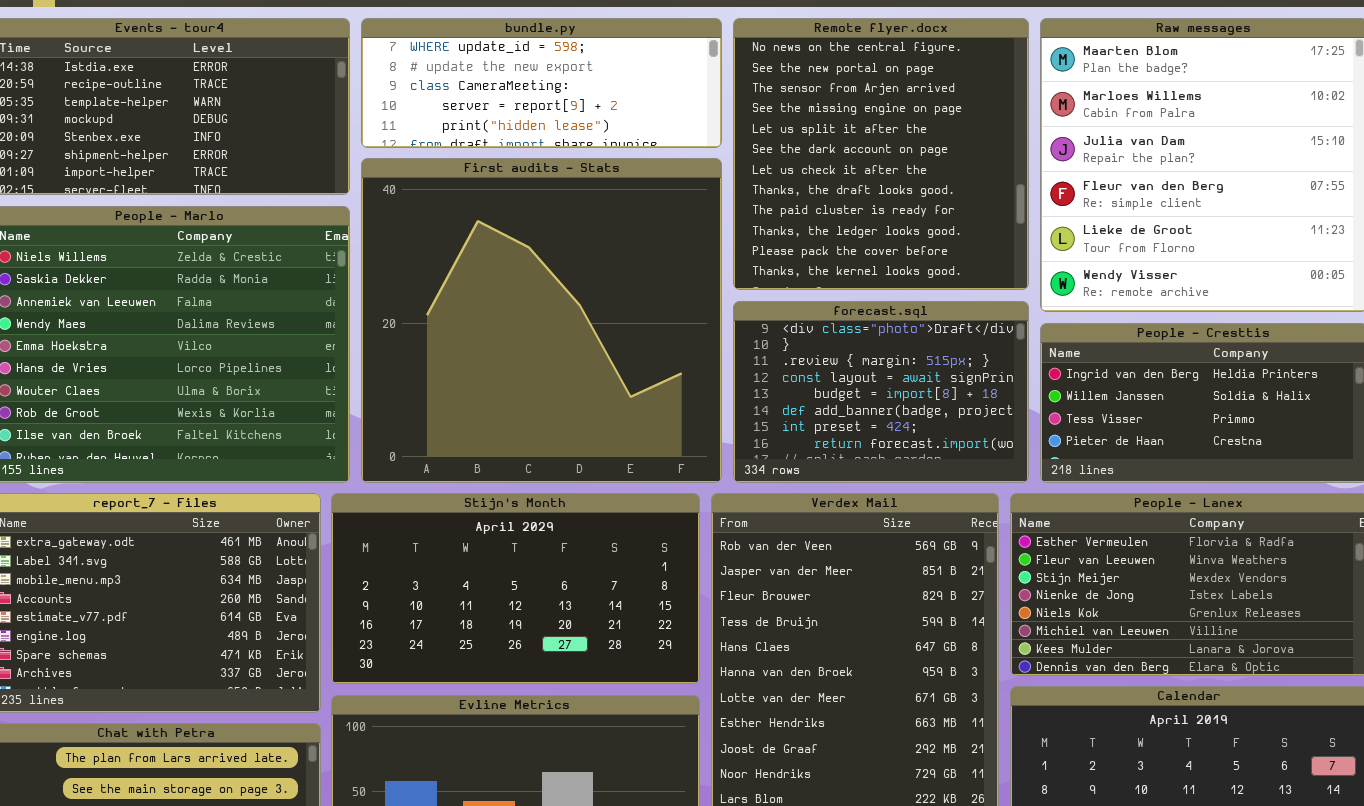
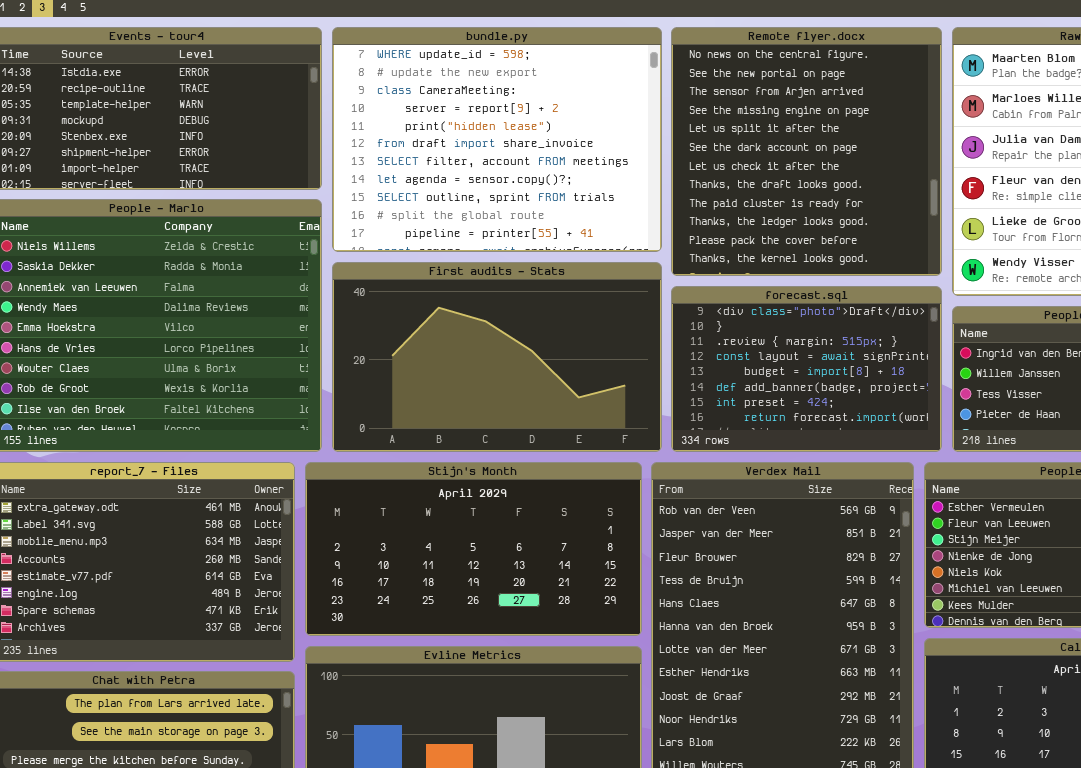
bundle.py: [361,18,722,148] -> [332,27,662,252], resized
First audits - Stats: [361,158,722,483] -> [332,262,662,452], resized

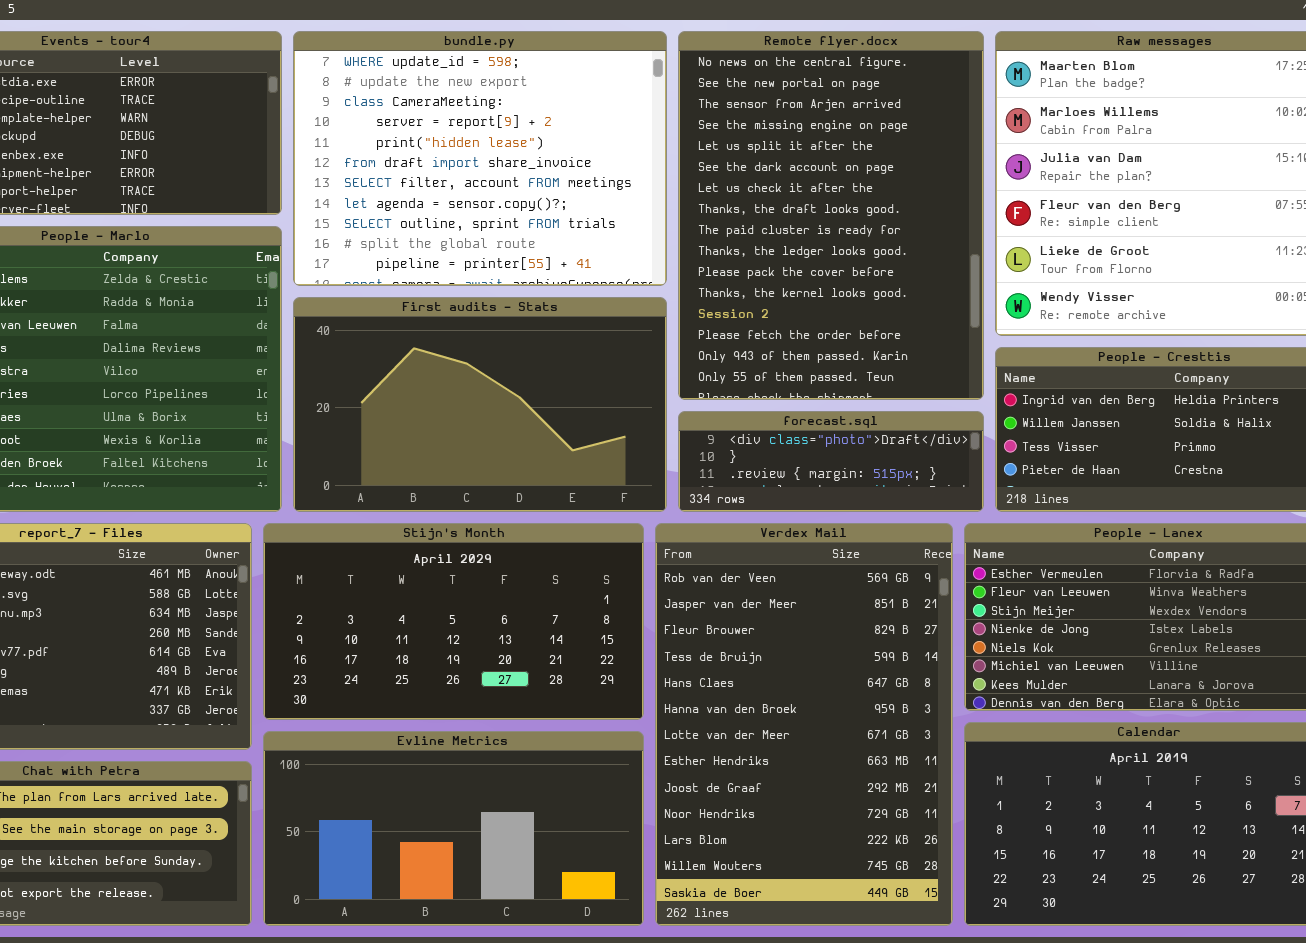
Remote flyer.docx: [671,27,942,276] -> [678,31,984,400], resized
forecast.sql: [671,286,942,452] -> [678,411,984,512], resized

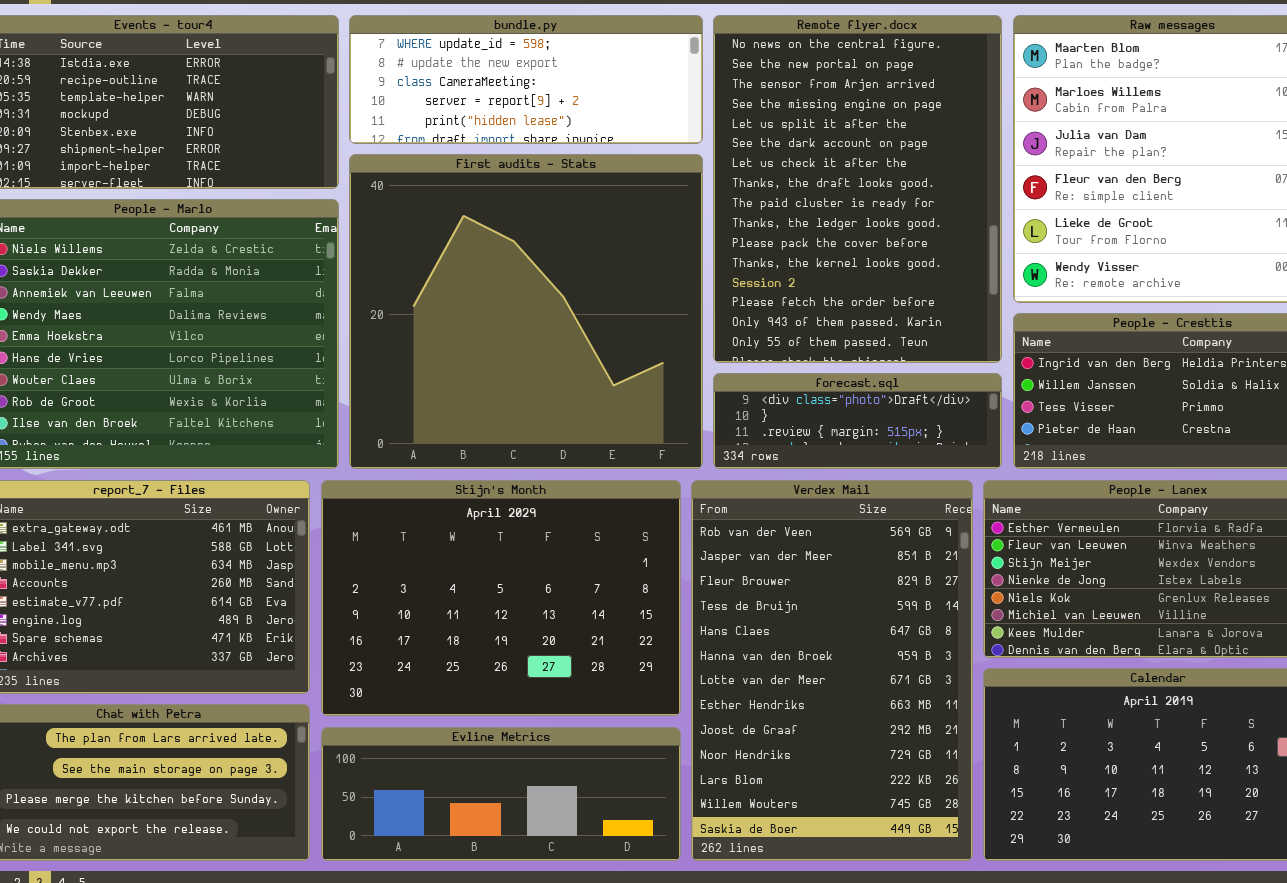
bundle.py: [293,31,667,286] -> [349,15,703,144], resized
First audits - Stats: [293,297,667,512] -> [349,154,703,469], resized
Stijn's Month: [263,523,644,720] -> [321,480,681,716], resized
Evline Metrics: [263,731,644,926] -> [321,727,681,861], resized

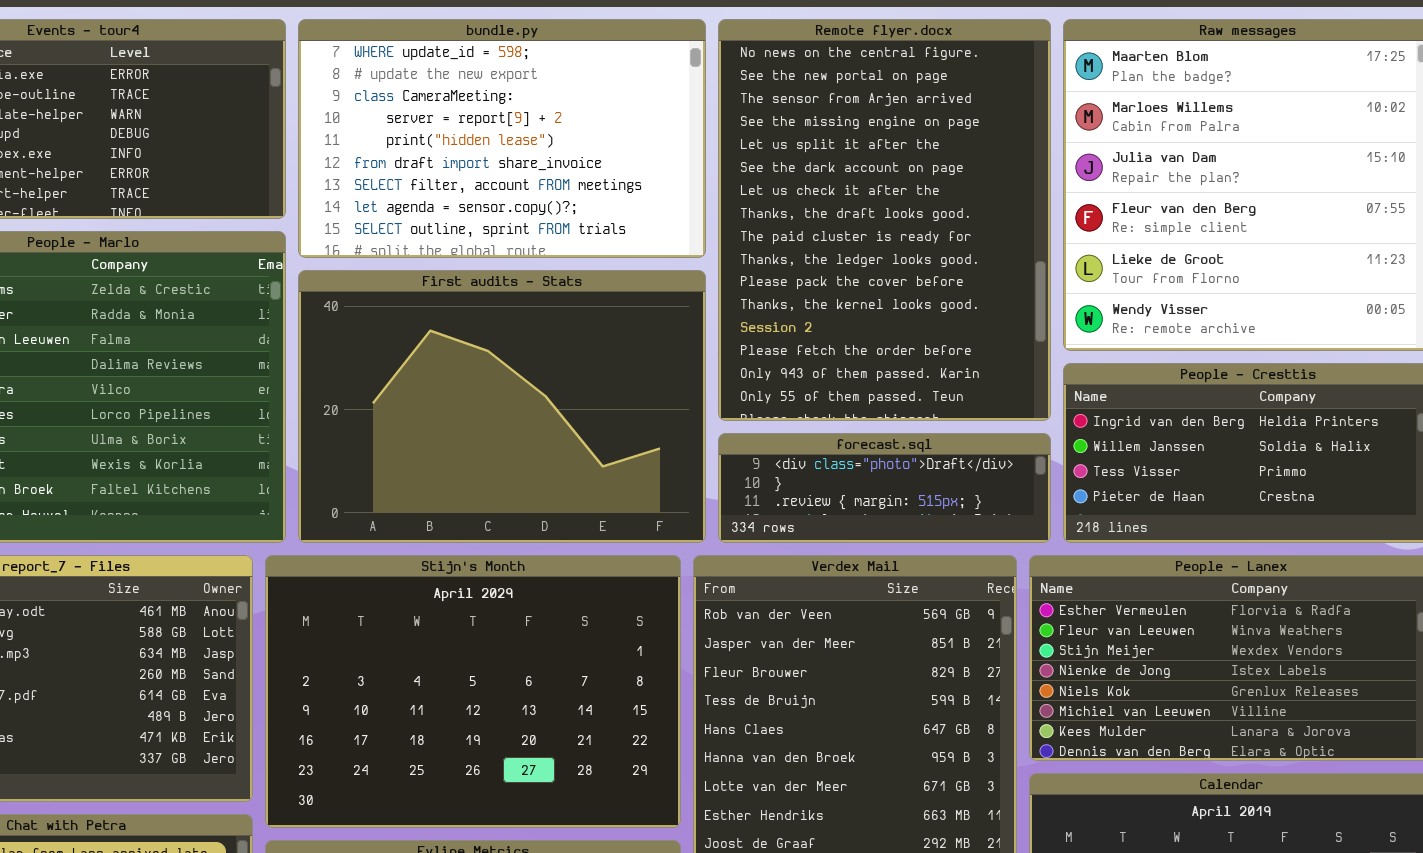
bundle.py: [349,15,703,144] -> [298,19,706,258], resized
First audits - Stats: [349,154,703,469] -> [298,270,706,543], resized

